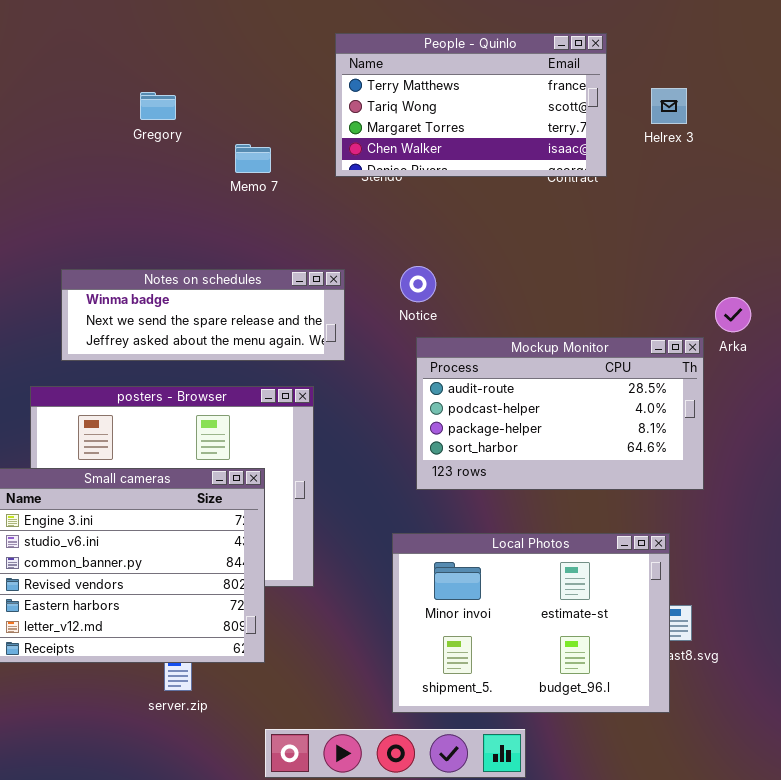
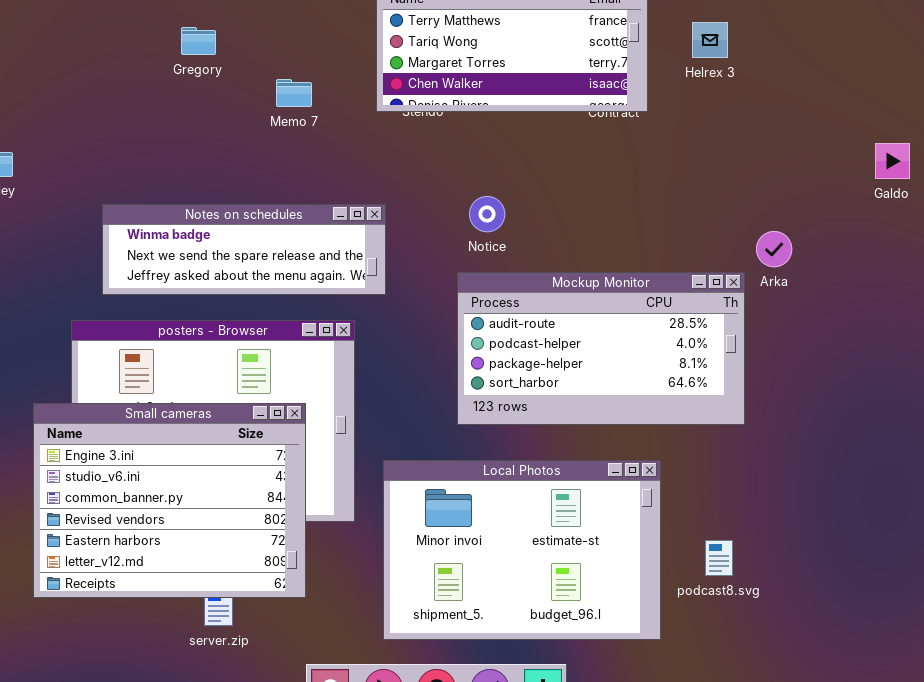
Notice: [400,266,436,302] -> [469,196,505,232], moved
Local Photos: [392,533,670,713] -> [383,460,661,640], moved

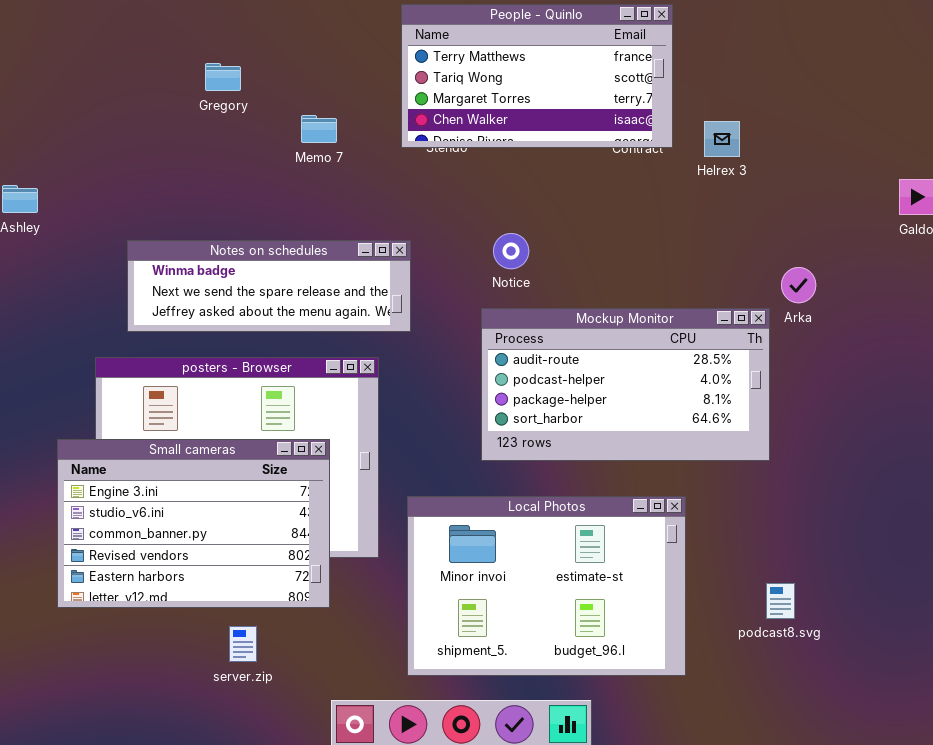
Helrex 3: [692,22,728,58] -> [704,121,740,157], moved
Small cameras: [33,403,306,598] -> [57,439,330,608], resized
podcast8.svg: [705,540,733,576] -> [766,583,795,619], moved

